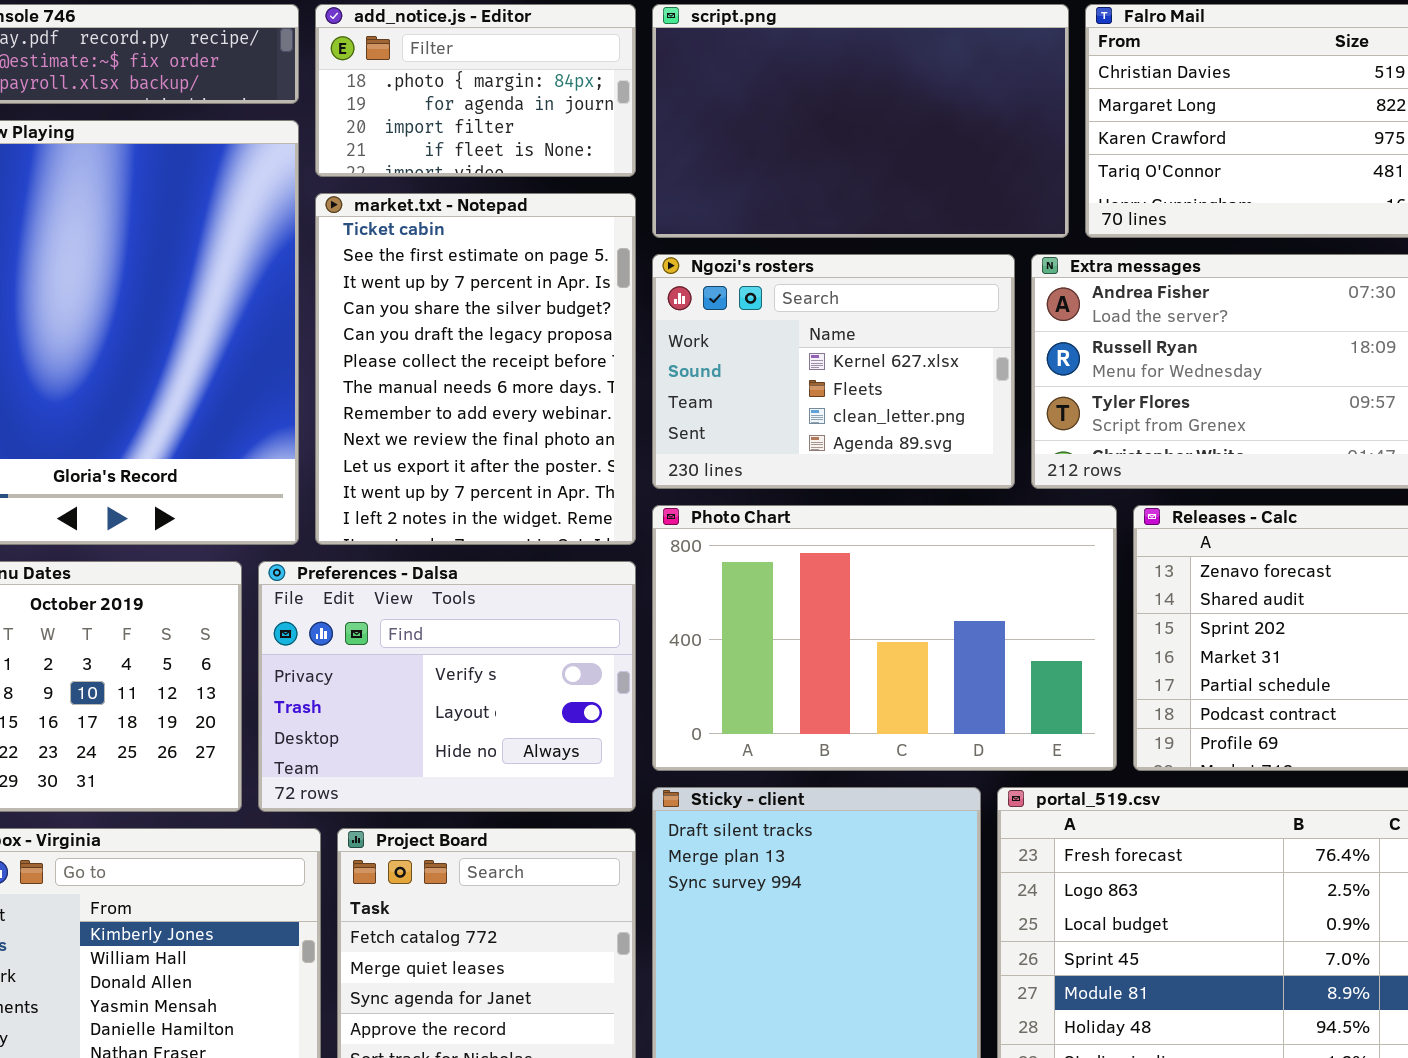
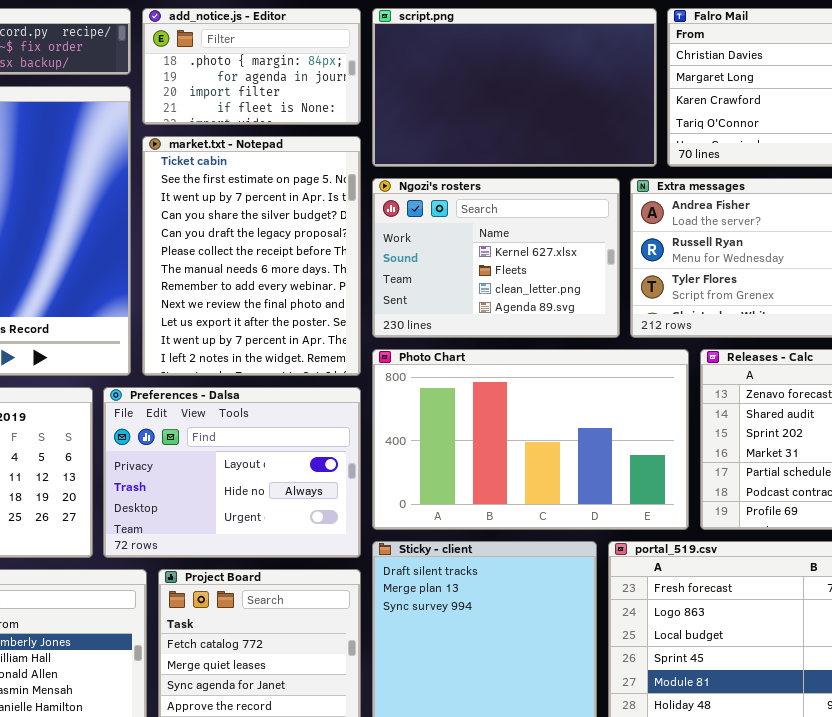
Preferences - Dalsa: [258,561,636,812] -> [103,387,361,558], scrolled down 1 row

